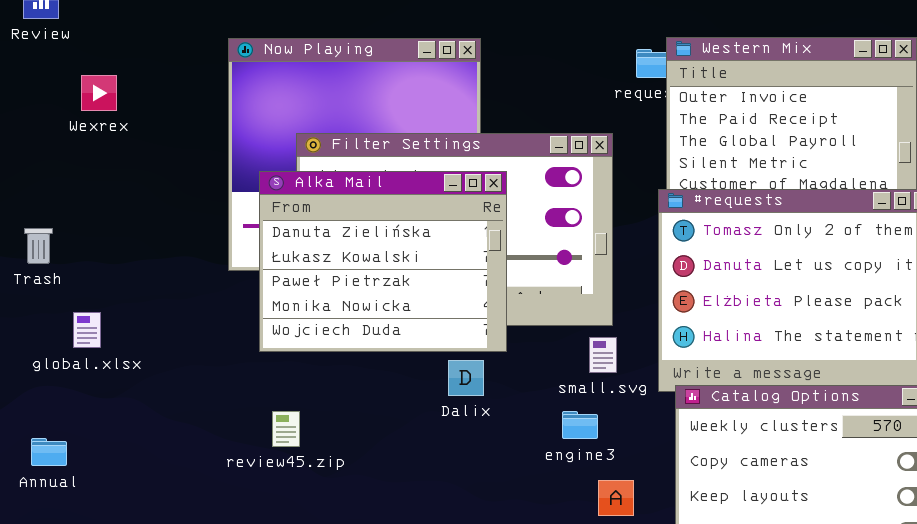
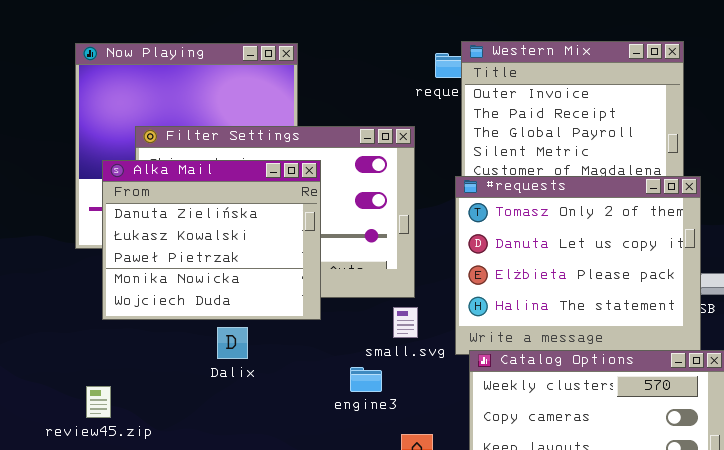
Dalix: [448,360,484,396] -> [217,327,248,359], moved
review45.zip: [272,411,300,447] -> [86,386,111,418], moved
engine3: [562,411,598,439] -> [350,367,382,392], moved

